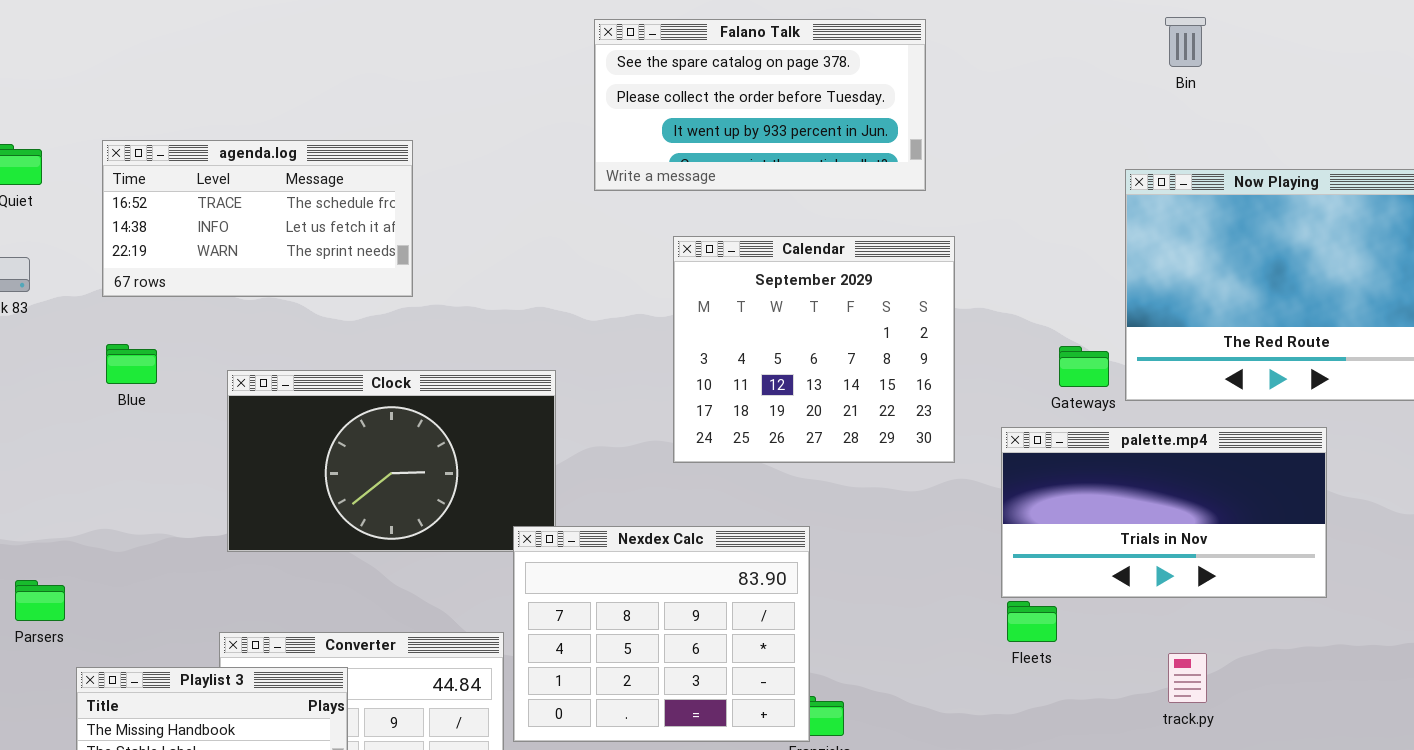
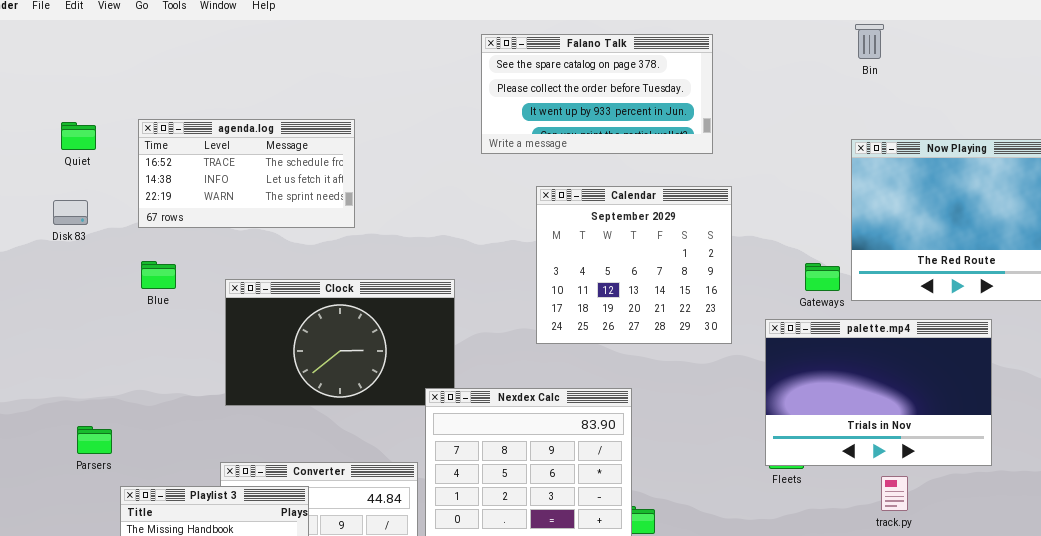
Bin: [1165,17,1206,67] -> [855,24,884,59], moved
palette.mp4: [1001,427,1327,598] -> [765,319,992,466], resized

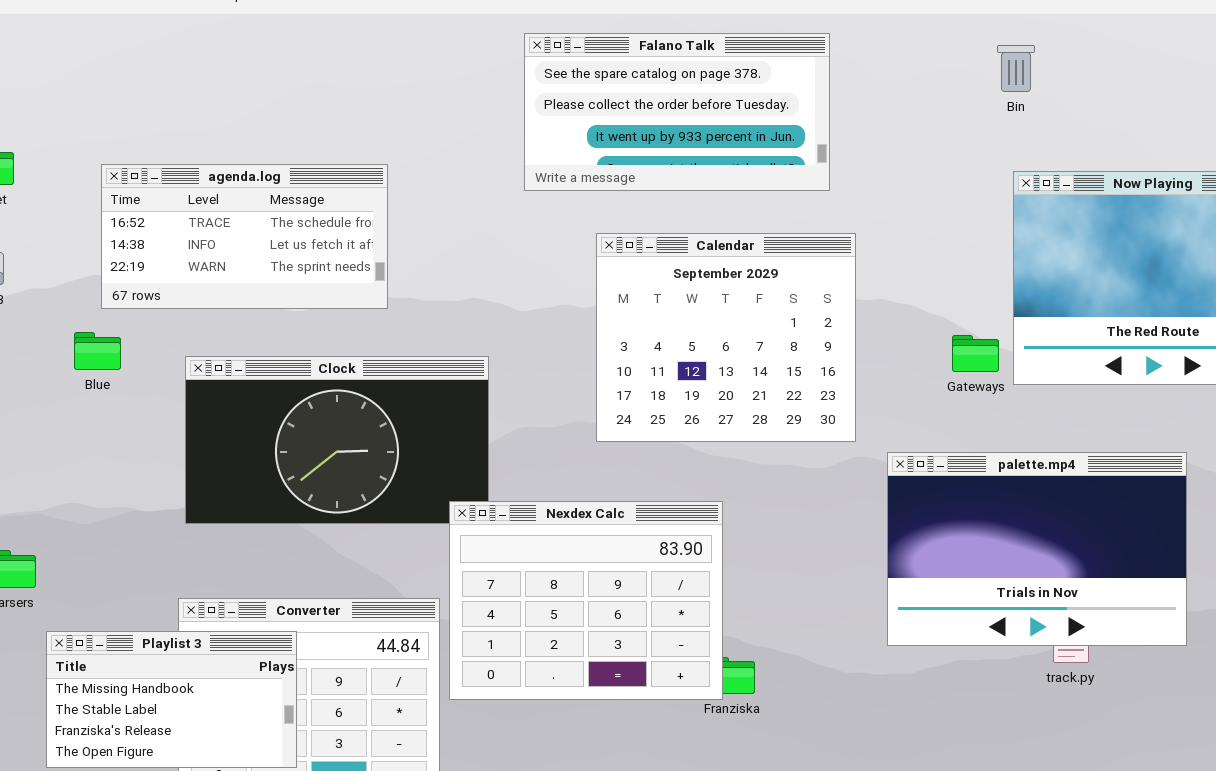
Bin: [855,24,884,59] -> [997,45,1035,92], moved
agenda.log: [138,119,355,228] -> [101,164,388,309], moved
palette.mp4: [765,319,992,466] -> [887,452,1187,646], moved

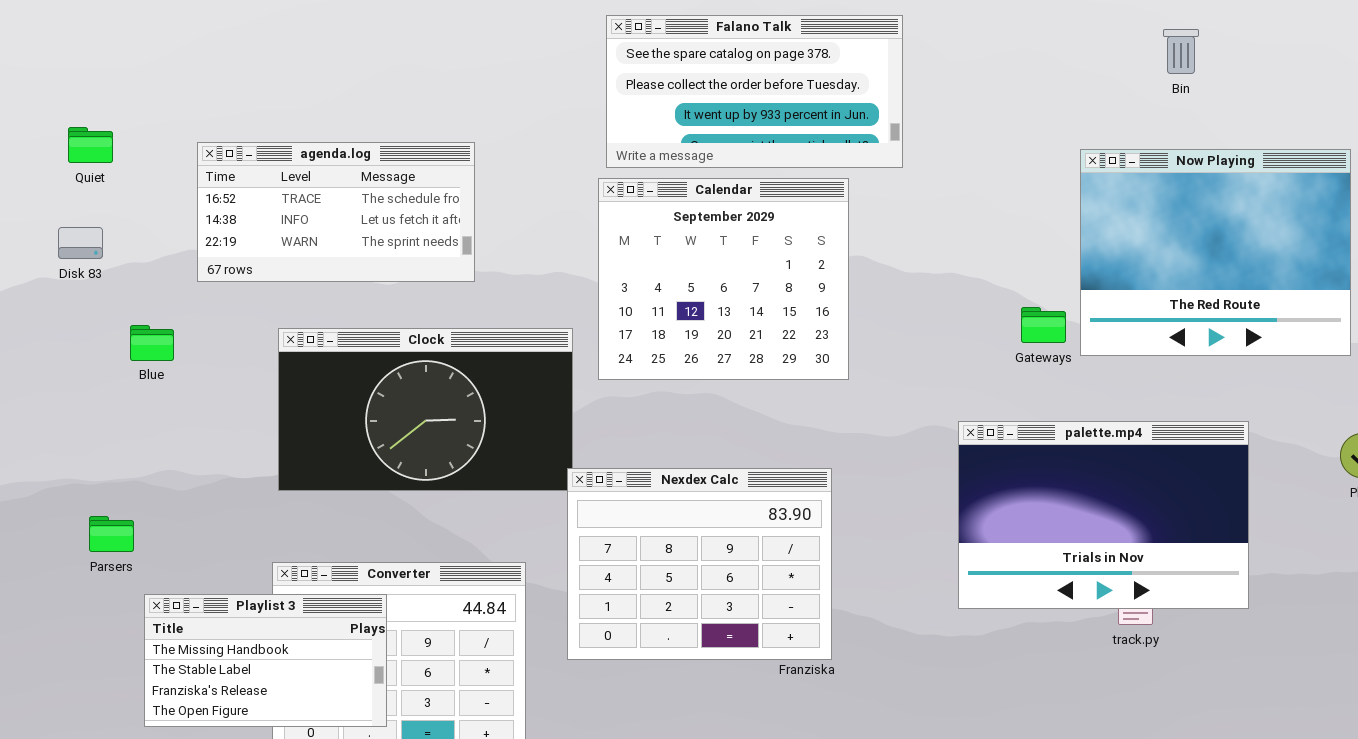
Bin: [997,45,1035,92] -> [1163,29,1199,74], moved
Calendar: [596,233,856,442] -> [598,178,849,380], moved
Blue: [74,332,121,370] -> [130,325,174,361], moved
Nexdex Calc: [449,501,723,700] -> [567,468,832,660], moved

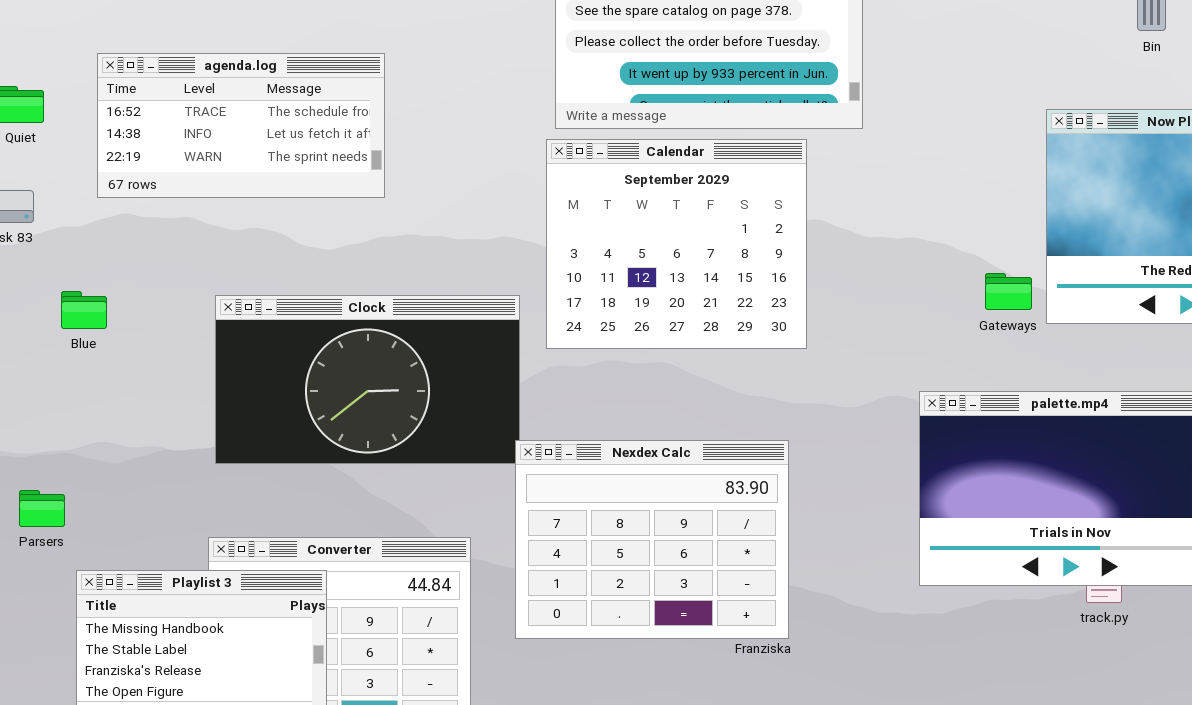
agenda.log: [197,142,475,282] -> [97,53,385,198], moved

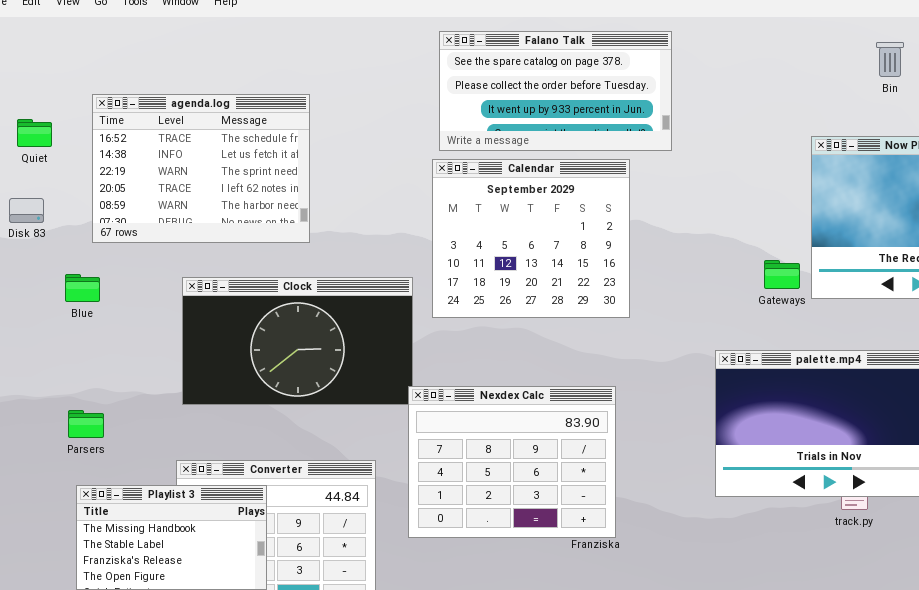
agenda.log: [97,53,385,198] -> [92,94,310,243], resized
Parsers: [19,490,65,527] -> [68,410,104,438], moved

